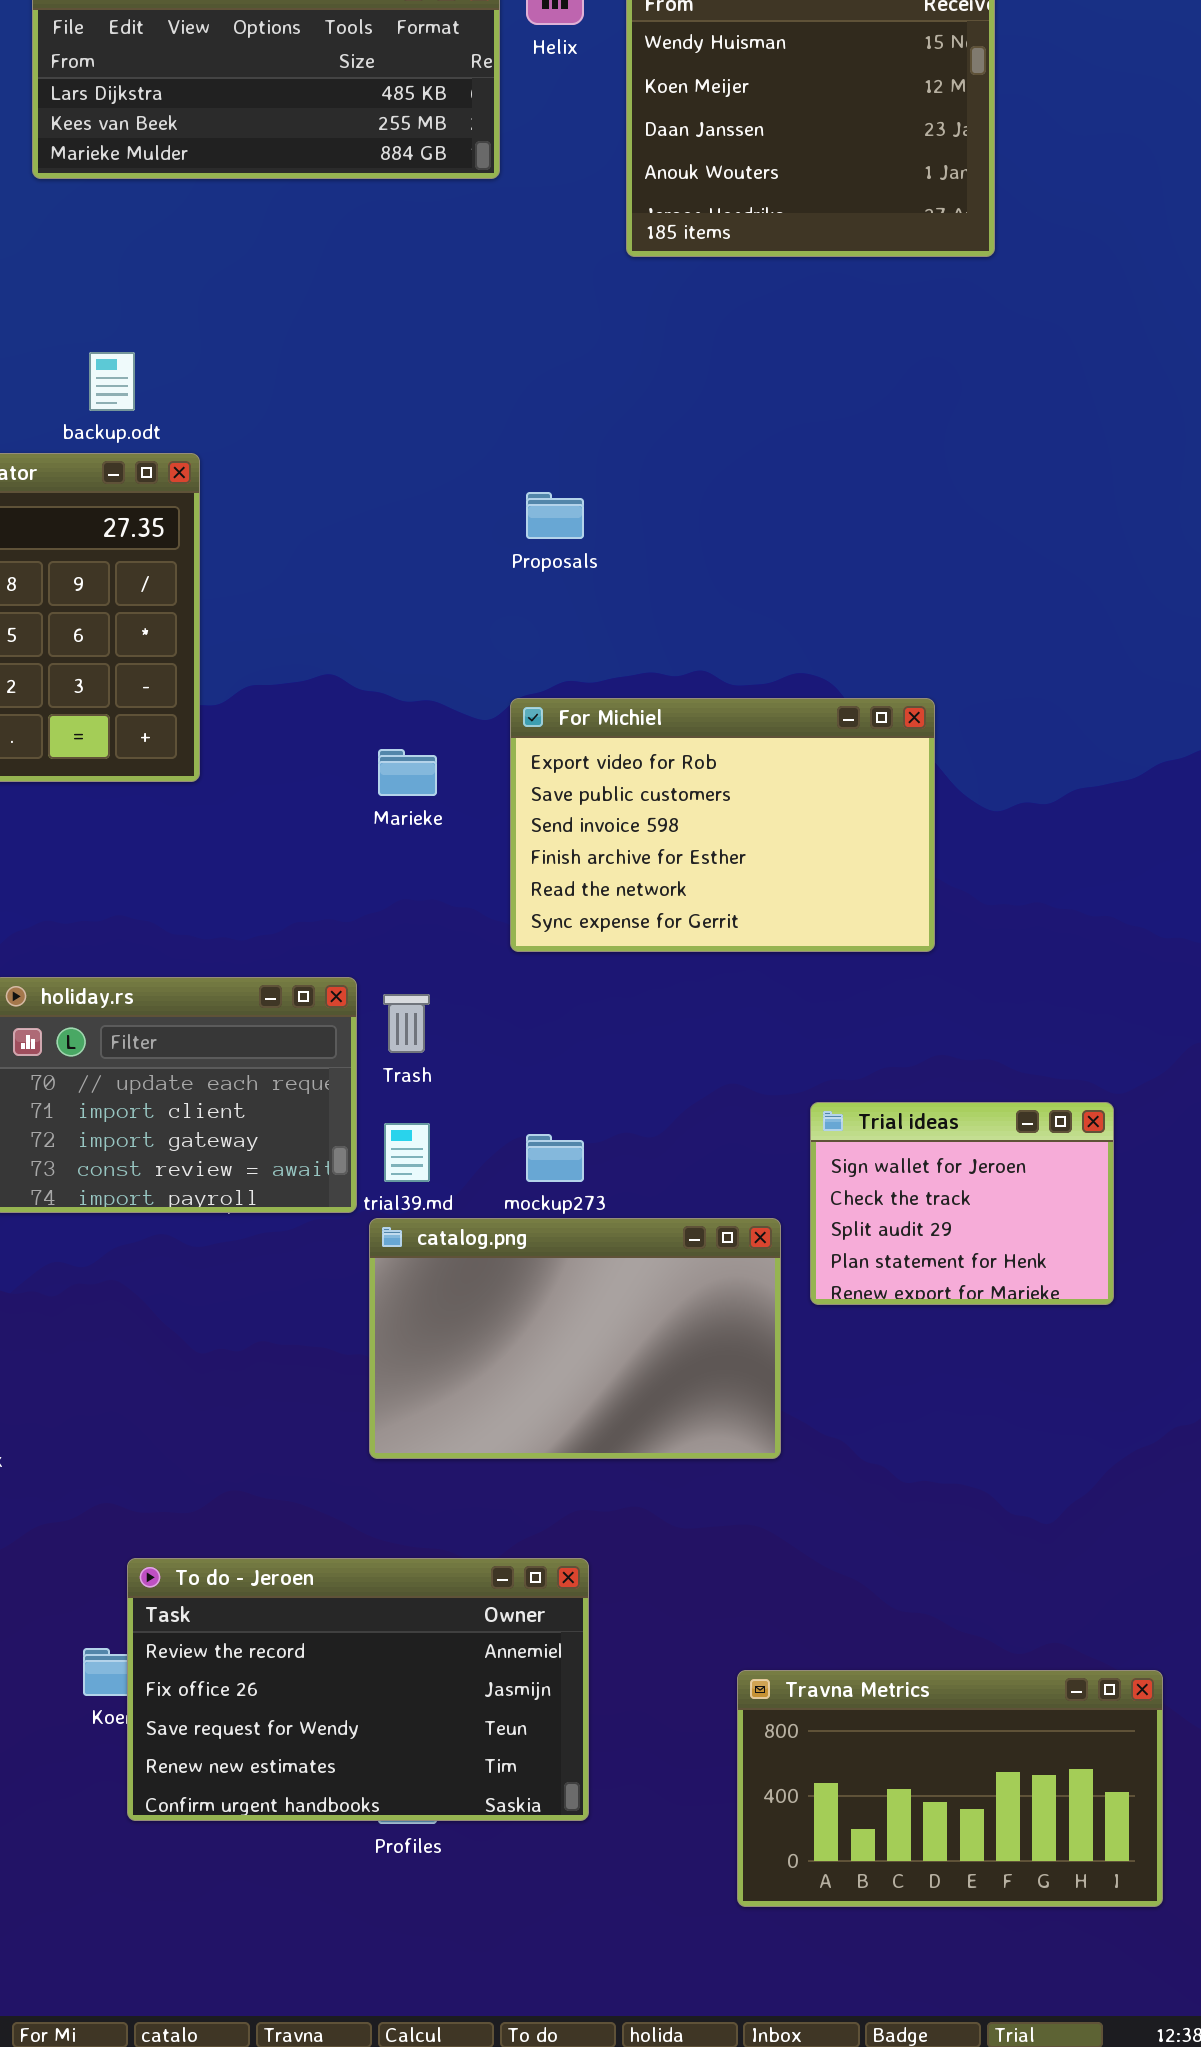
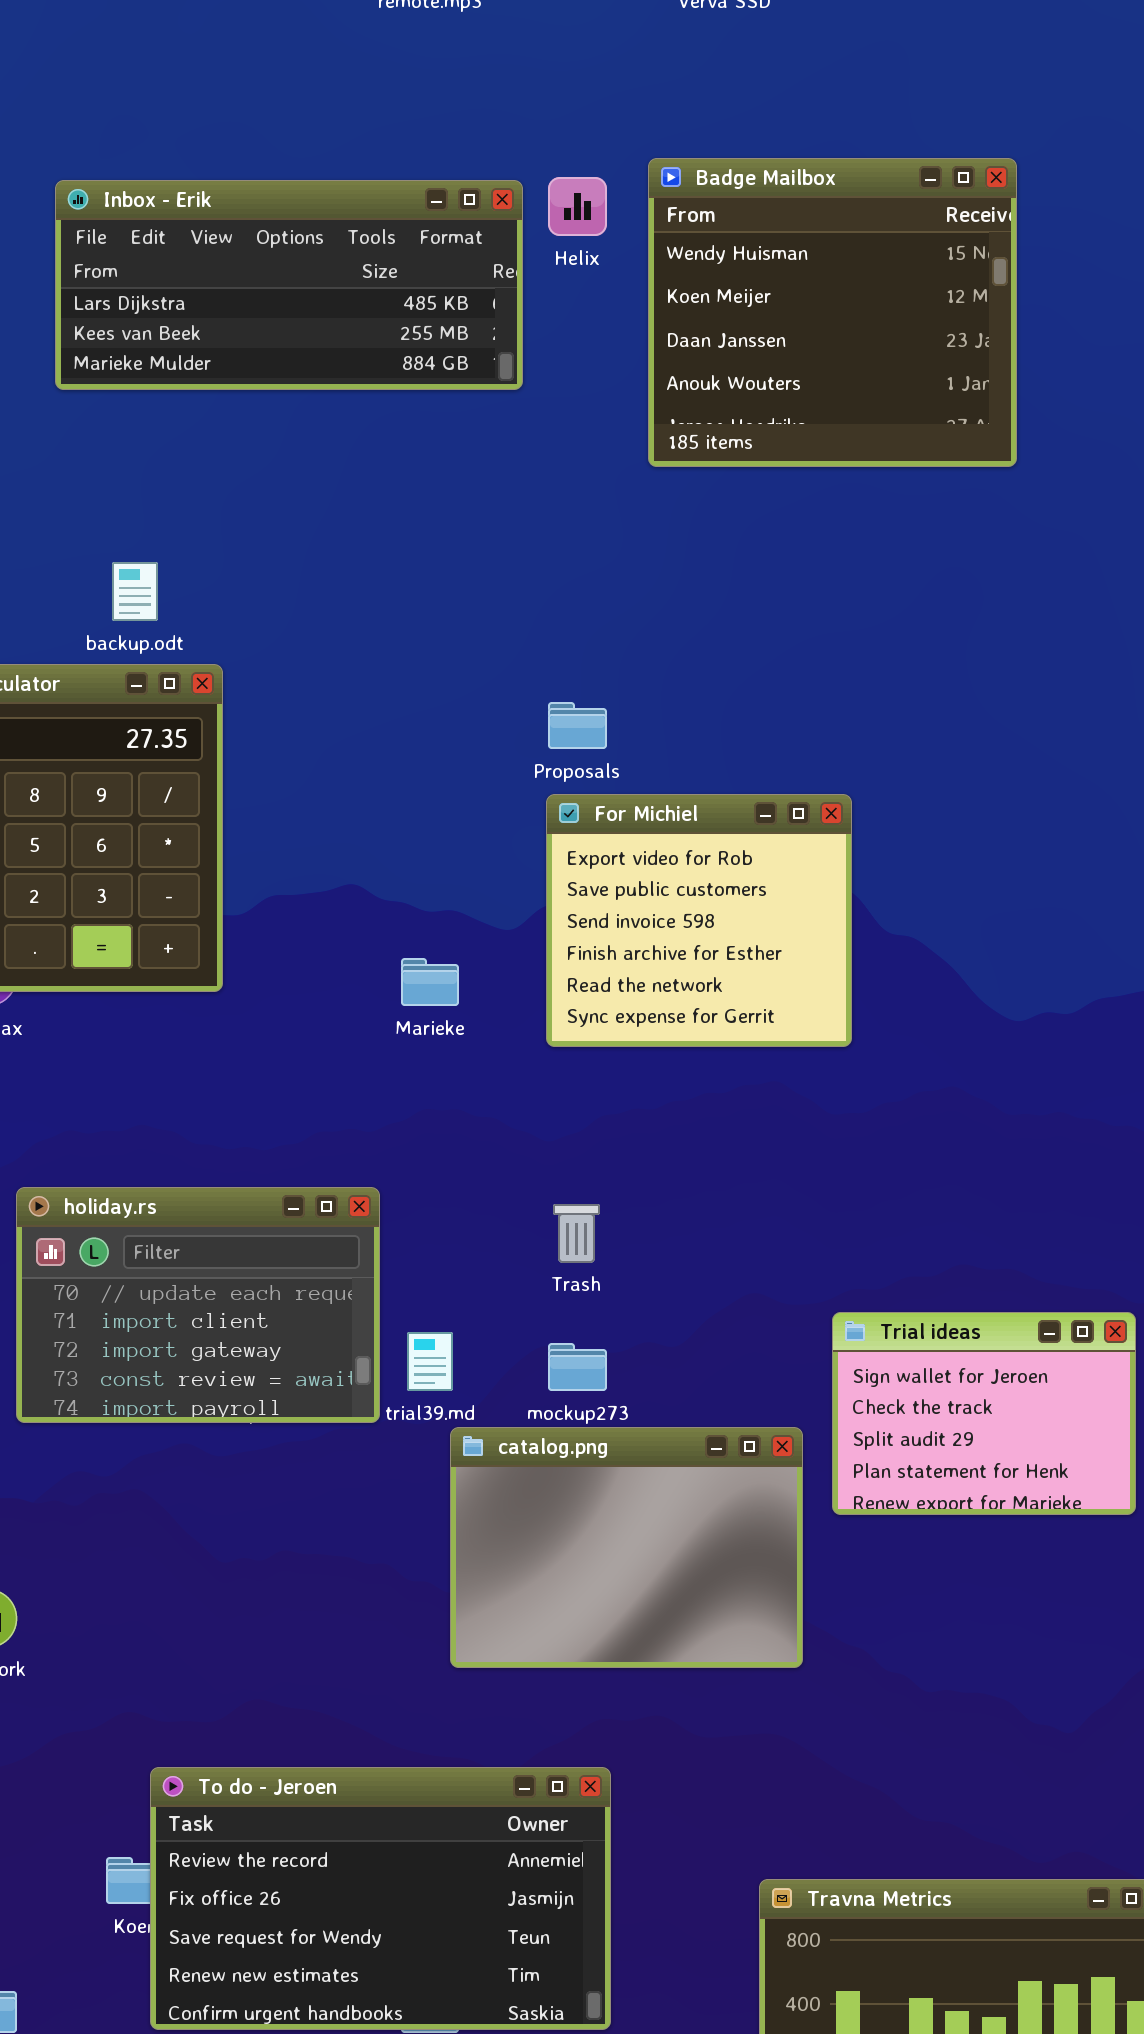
For Michiel: [510,698,935,952] -> [546,794,852,1047], moved, resized
Trash: [383,994,430,1053] -> [553,1204,600,1263], moved
catalog.png: [369,1218,781,1459] -> [450,1427,803,1668], resized

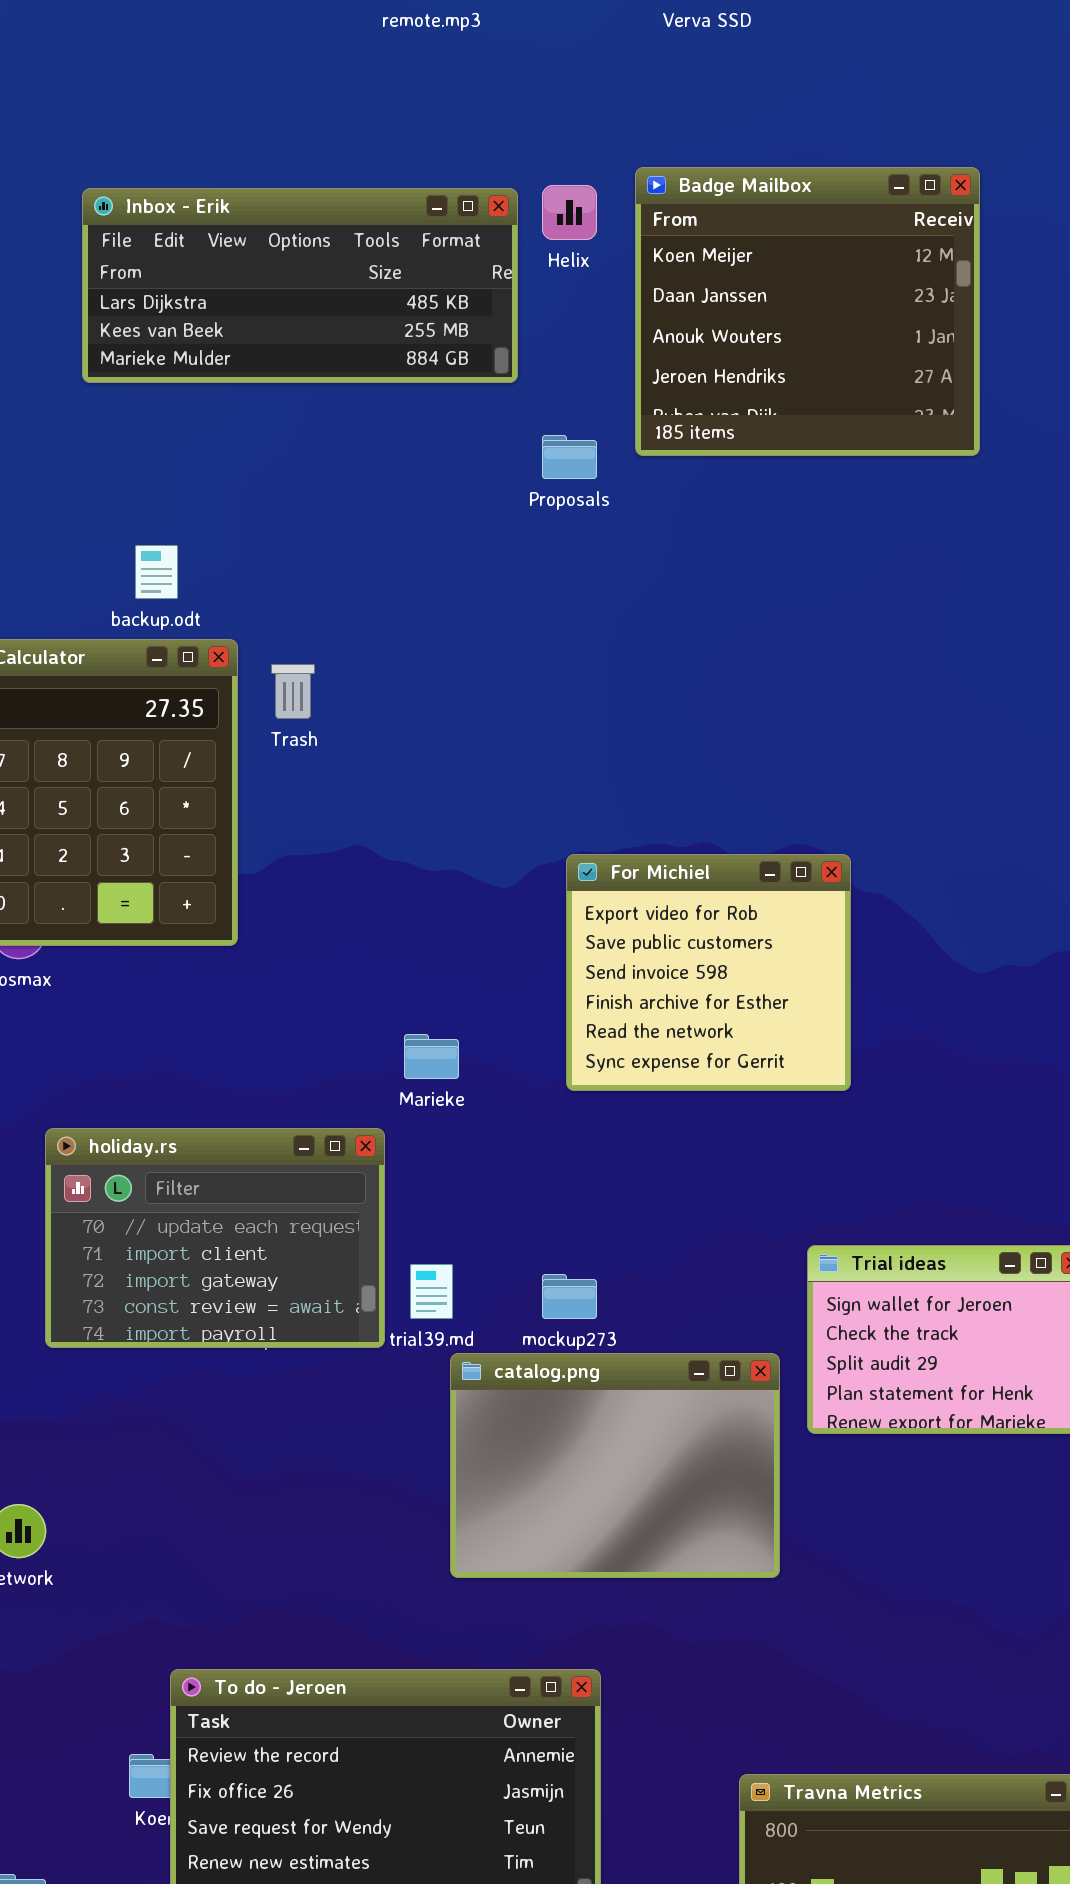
Badge Mailbox: [648,158,1017,467] -> [635,167,980,456], scrolled down 1 row
Proposals: [548,702,607,749] -> [542,435,597,479], moved
For Michiel: [546,794,852,1047] -> [566,854,851,1091], moved
Marieke: [401,958,459,1006] -> [404,1034,459,1079], moved
Trash: [553,1204,600,1263] -> [271,664,315,719], moved

